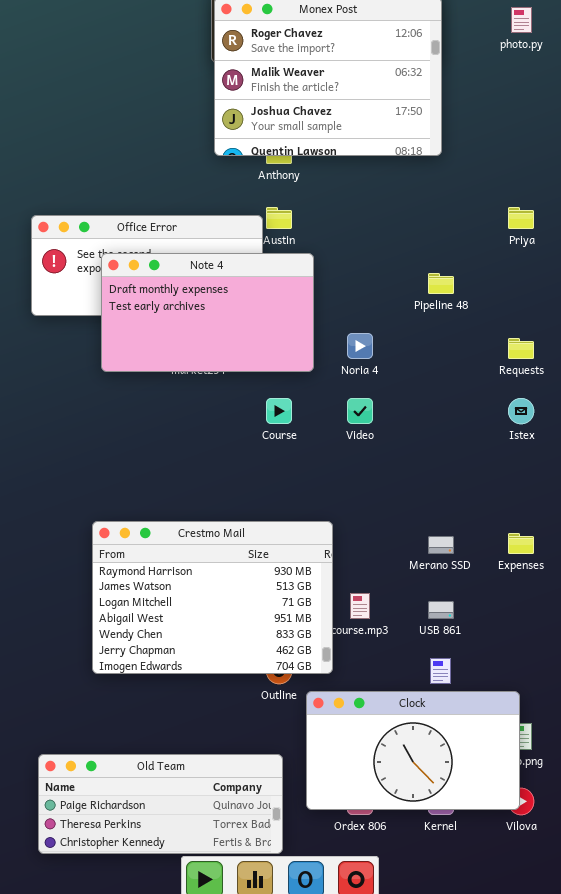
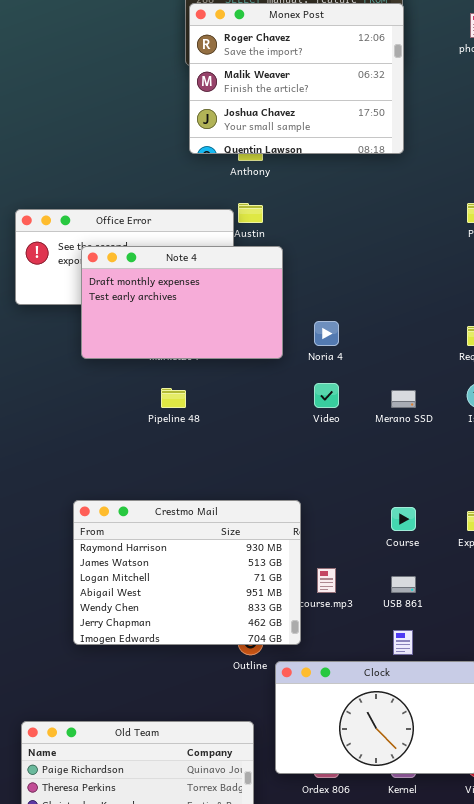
Pipeline 48: [428,273,454,294] -> [161,388,186,408], moved
Course: [266,398,292,424] -> [391,507,416,531], moved
Merano SSD: [428,536,454,554] -> [391,390,416,408], moved

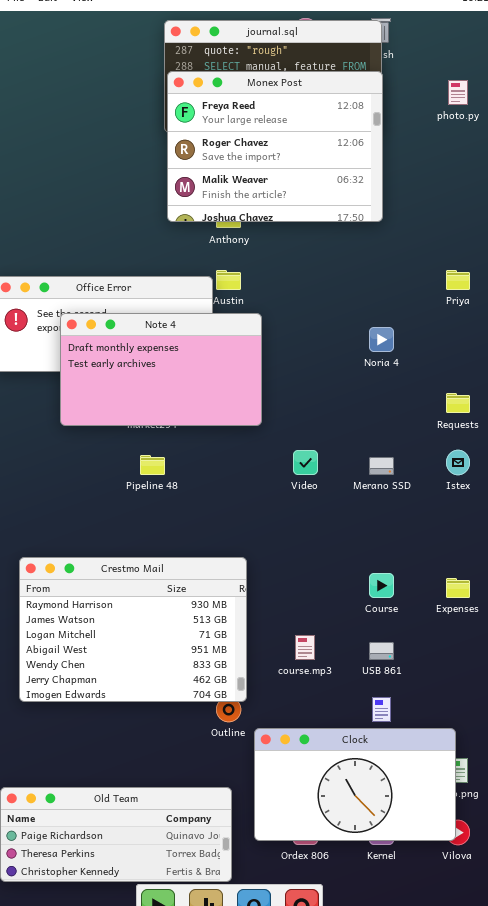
Monex Post: [189,3,404,154] -> [167,71,383,222], scrolled up 1 row
Noria 4: [314,321,339,346] -> [369,327,394,352], moved
Crestmo Mail: [73,500,301,645] -> [19,557,247,702], moved

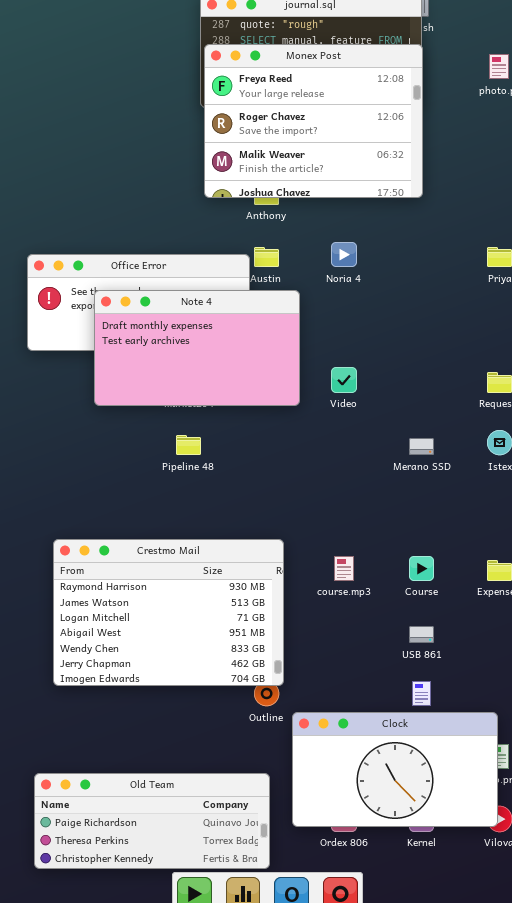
Noria 4: [369,327,394,352] -> [331,242,357,267], moved
Video: [293,450,318,475] -> [331,367,357,393], moved
course.mp3: [295,635,315,660] -> [334,556,354,581], moved

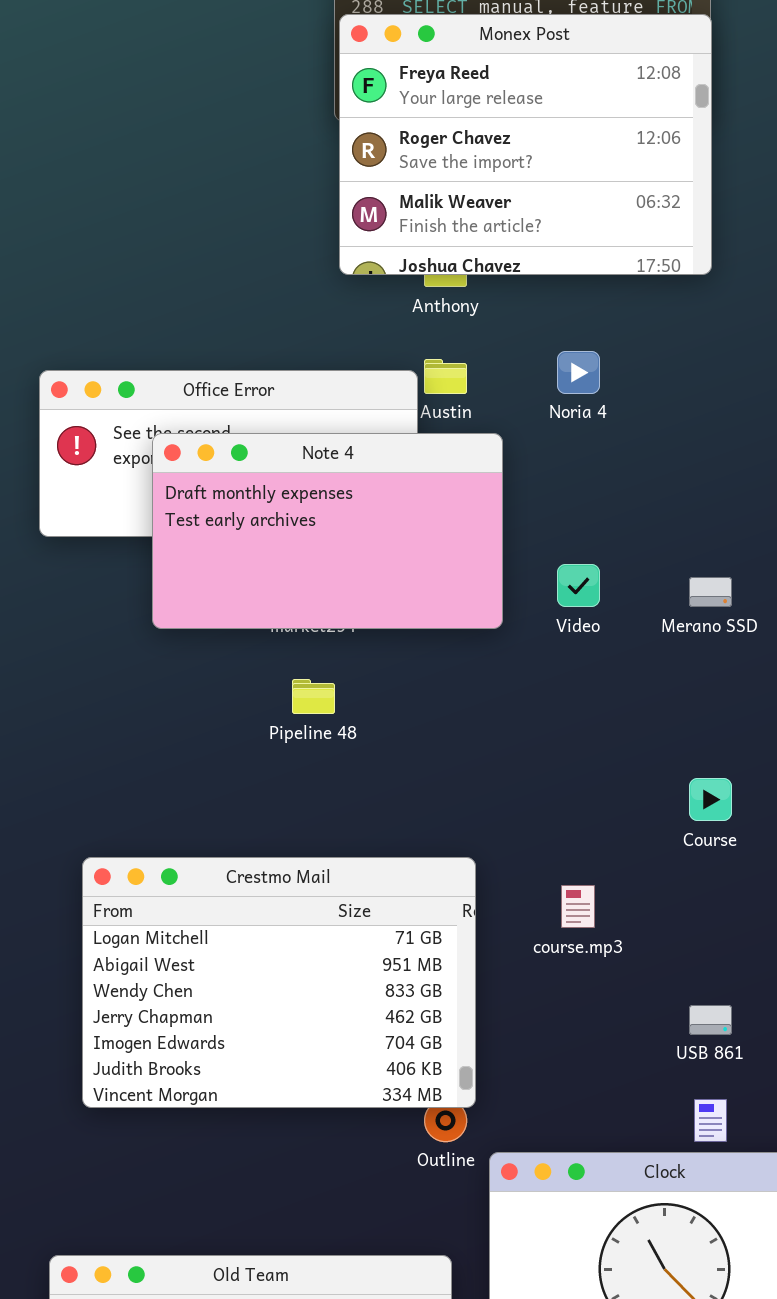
Merano SSD: [409,438,434,455] -> [689,577,732,607], moved
Crestmo Mail: [53,539,284,686] -> [82,857,476,1108], scrolled down 2 rows
Course: [409,556,434,581] -> [689,778,732,821], moved

